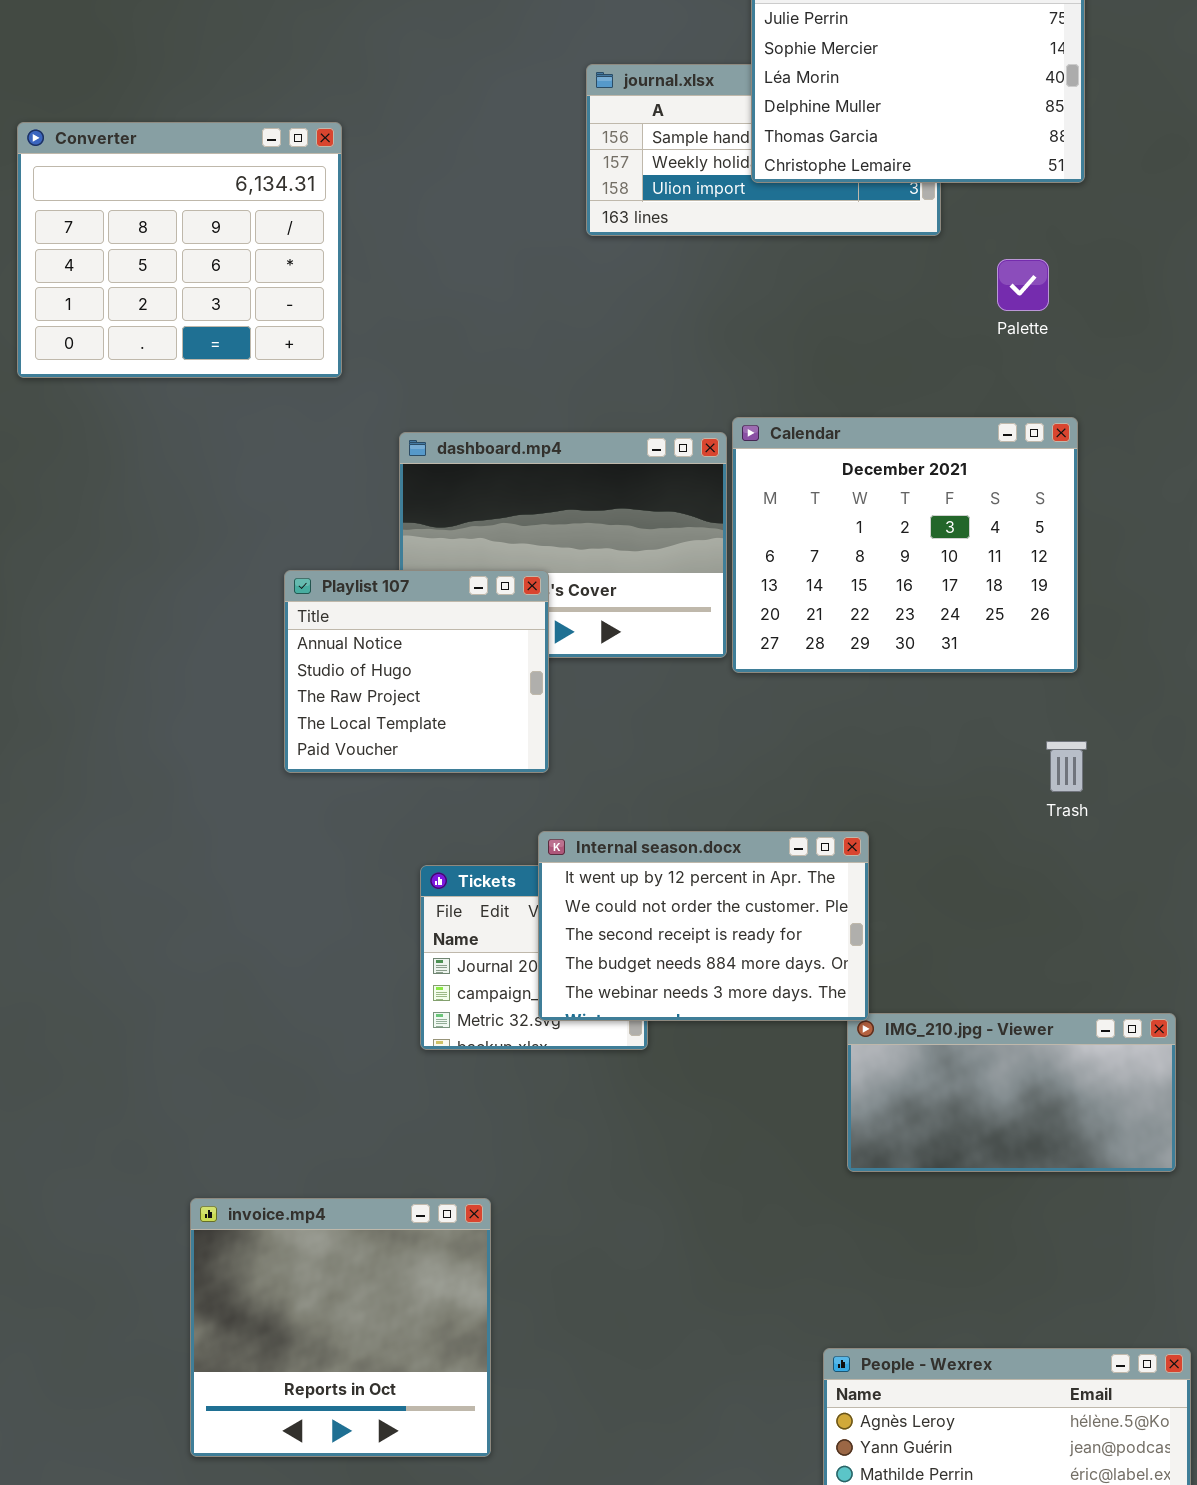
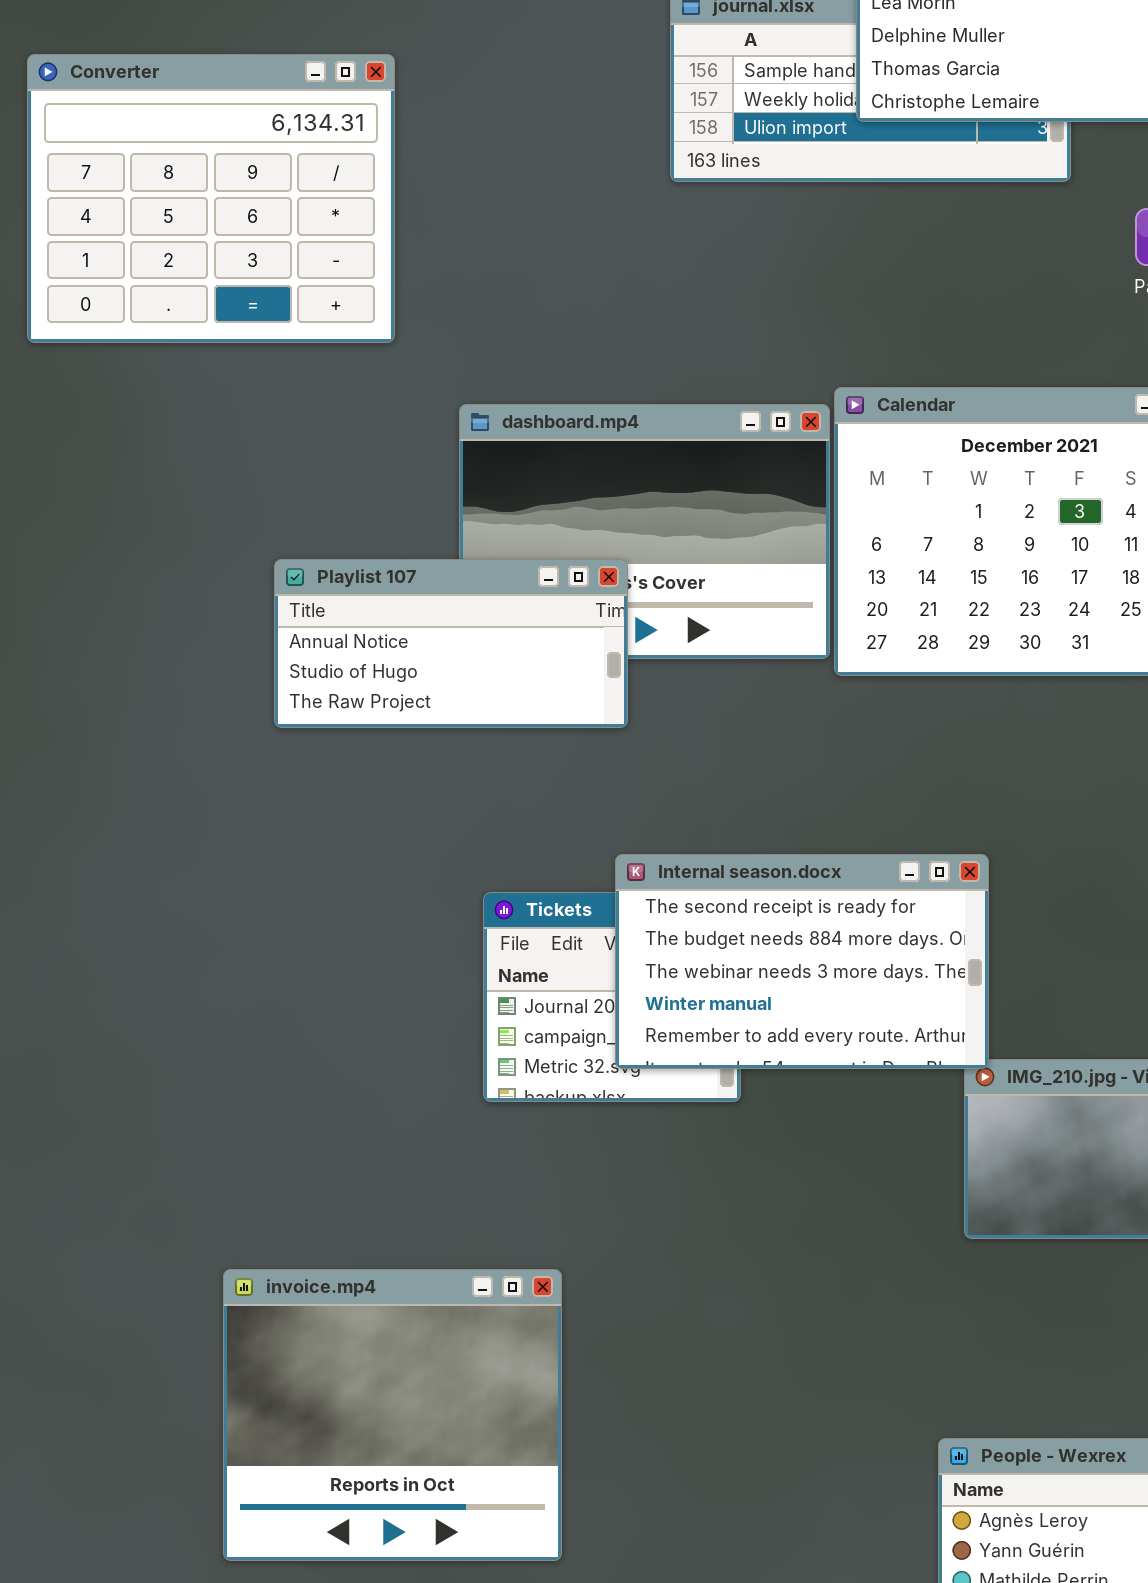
Playlist 107: [284,570,549,773] -> [274,559,628,728], resized
Internal season.docx: [538,831,869,1021] -> [615,854,989,1069], scrolled down 2 rows

